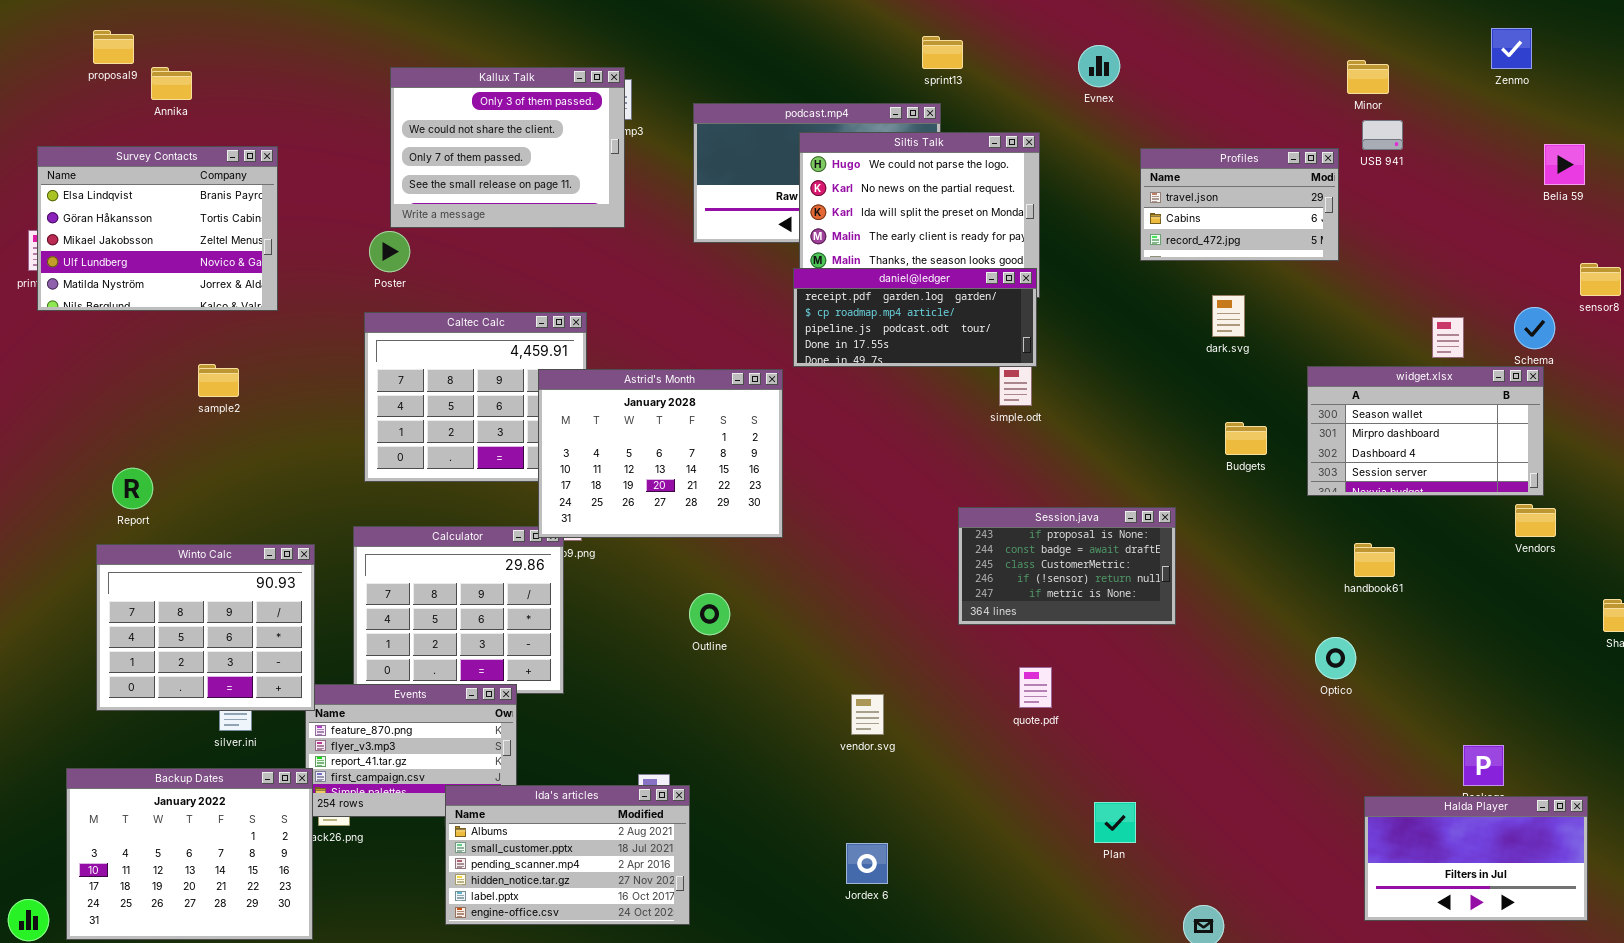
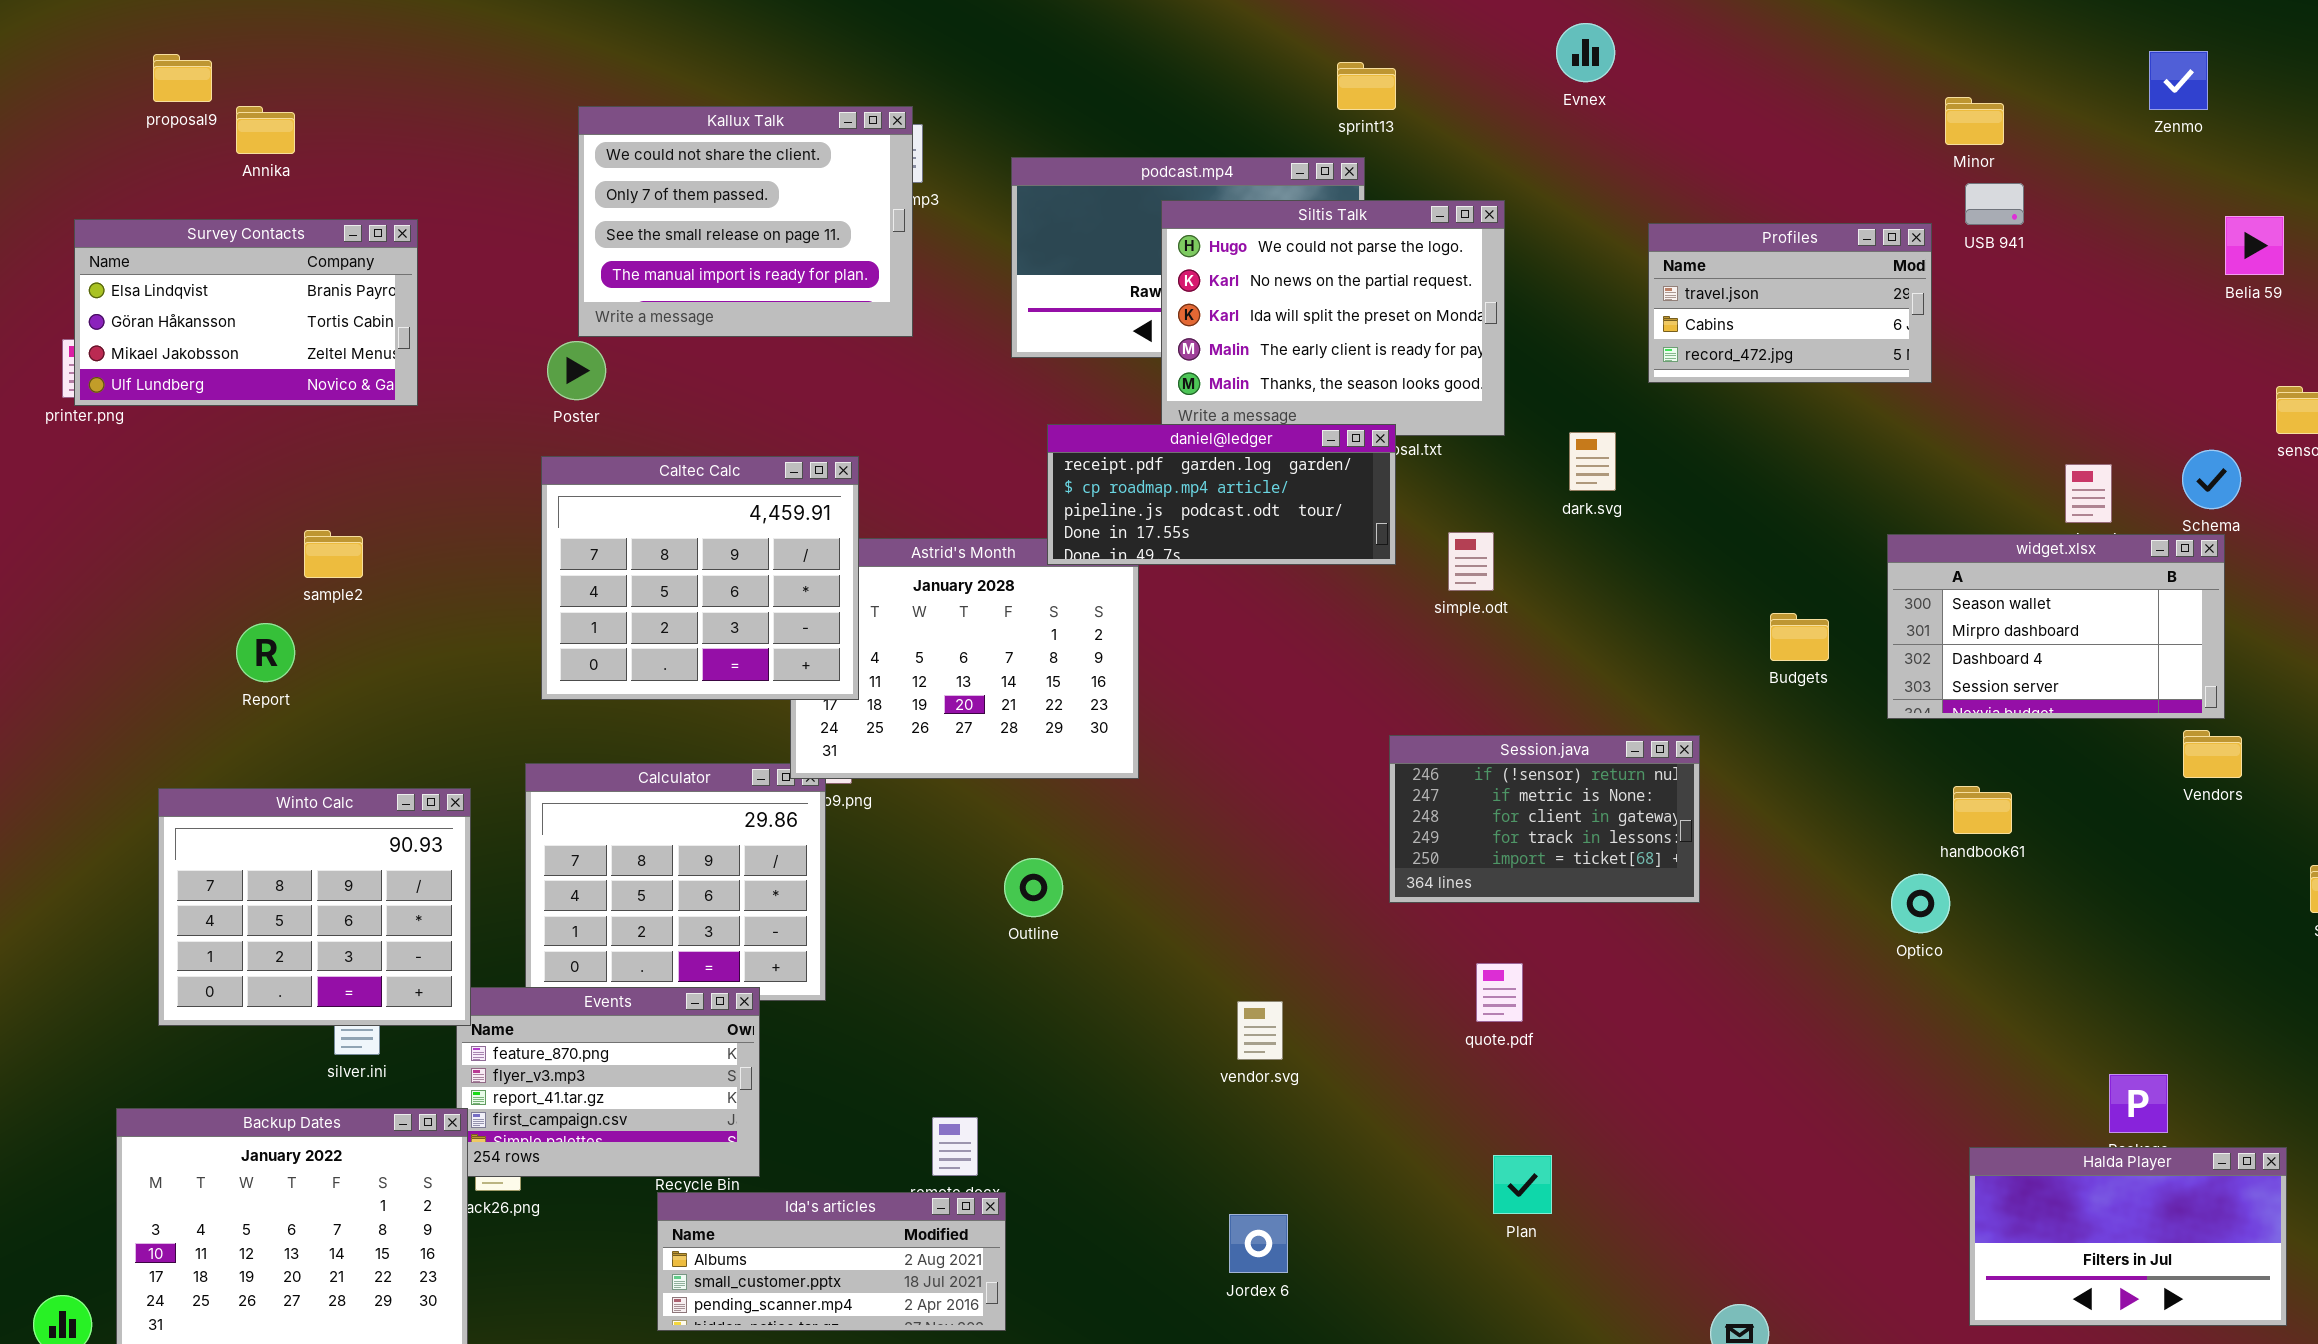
Evnex: [1078,45,1120,87] -> [1556,23,1615,82], moved
Kallux Talk: [390,67,625,228] -> [578,106,913,337], scrolled down 1 row
Survey Contacts: [37,146,278,311] -> [74,219,418,406], resized
daniel@ledger: [793,268,1037,367] -> [1047,424,1396,565], moved
dark.svg: [1212,295,1245,337] -> [1569,432,1616,491], moved
Caltec Calc: [364,312,587,482] -> [541,456,859,700], raised
Report: [112,468,153,509] -> [236,623,295,682], moved
Session.java: [958,507,1176,625] -> [1389,735,1700,903], scrolled down 3 rows
Optico: [1315,637,1356,679] -> [1891,874,1950,933], moved
Ida's articles: [445,785,690,925] -> [657,1192,1006,1331], resized
Plan: [1094,802,1136,843] -> [1493,1155,1552,1214], moved

